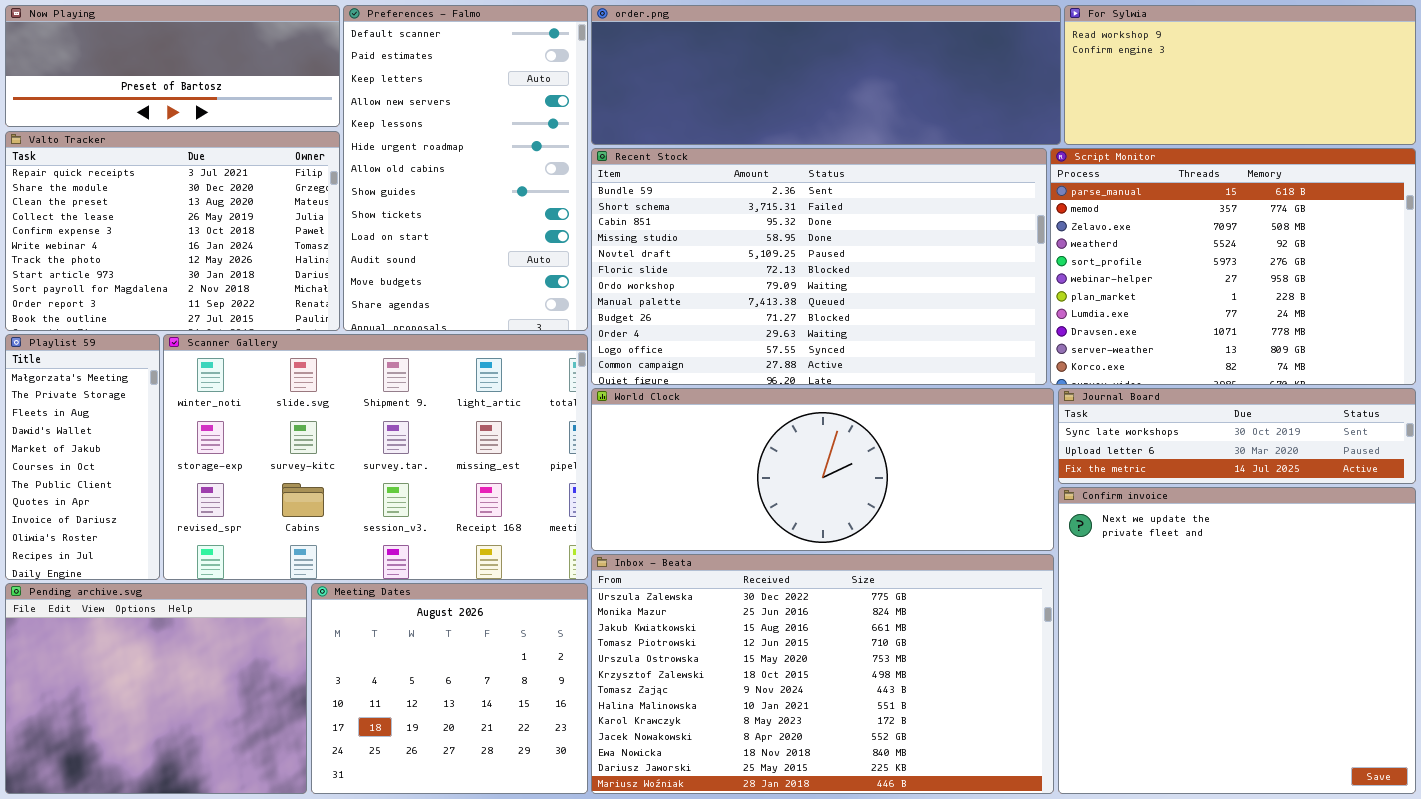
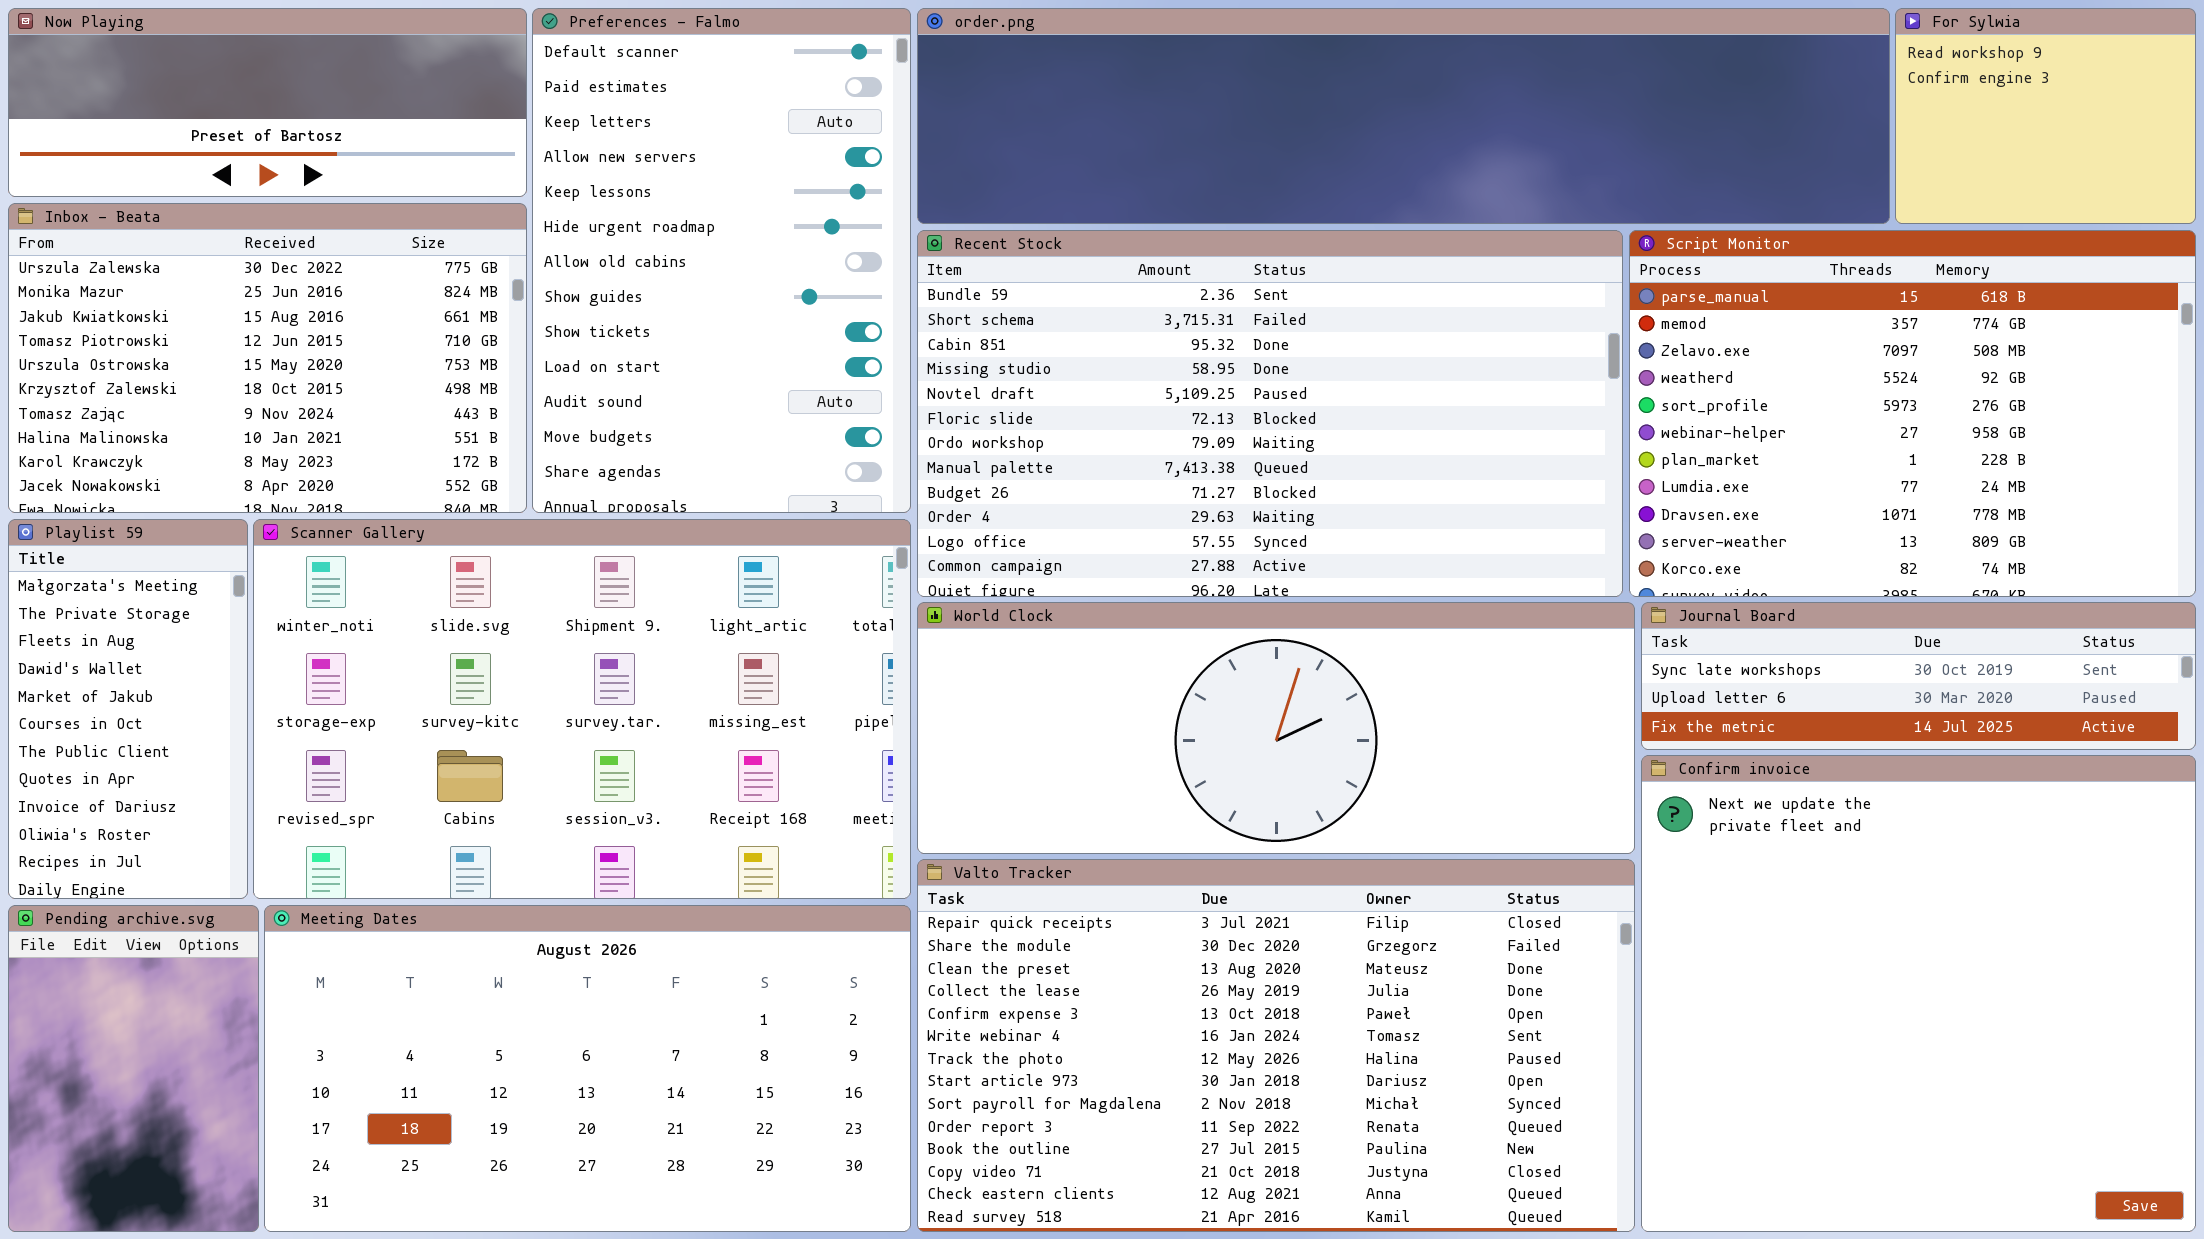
order.png: [591,5,1061,145] -> [917,8,1890,224], resized
For Sylwia: [1064,5,1416,145] -> [1895,8,2196,224], resized
Valto Tracker: [5,131,340,331] -> [917,859,1635,1232], moved, resized
Inbox - Beata: [591,554,1054,794] -> [8,203,527,513], moved, resized
Pending archive.svg: [5,583,307,794] -> [8,905,259,1232], resized
Meeting Dates: [311,583,588,794] -> [264,905,911,1232], resized

